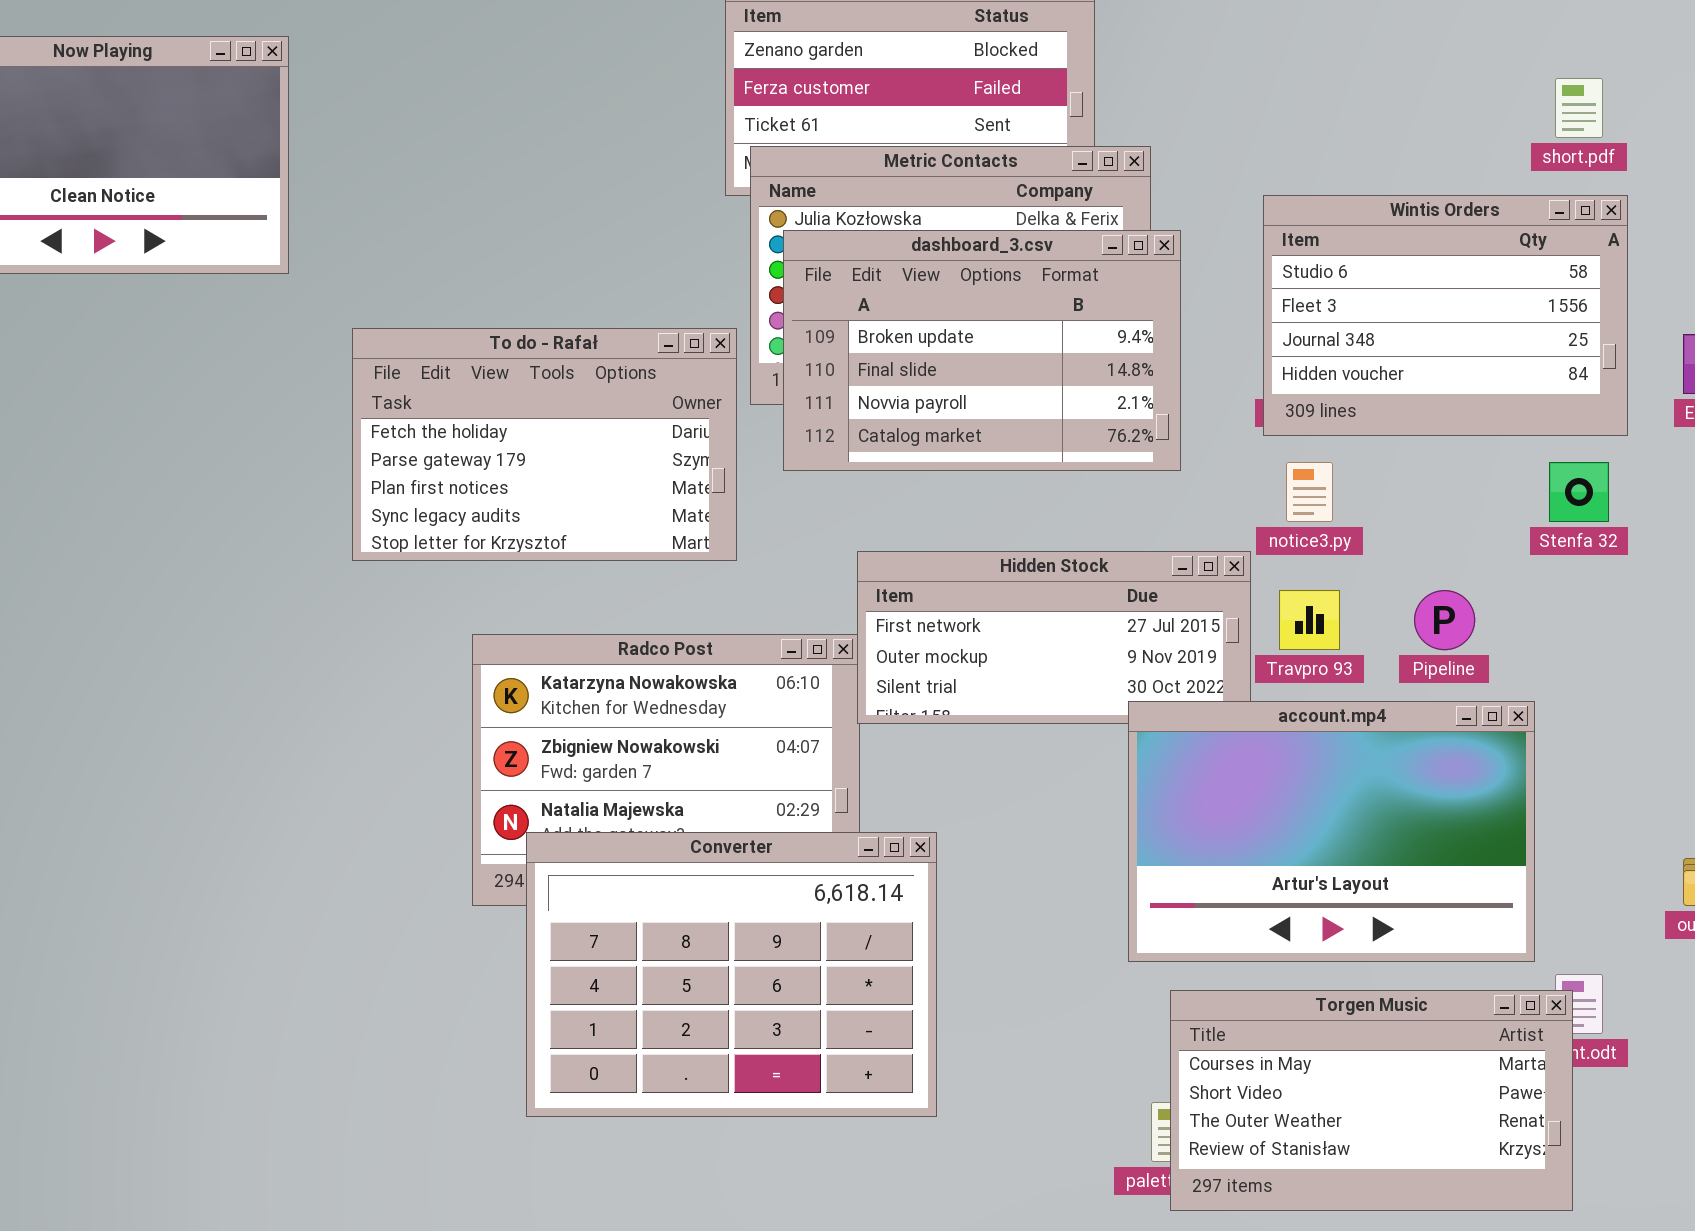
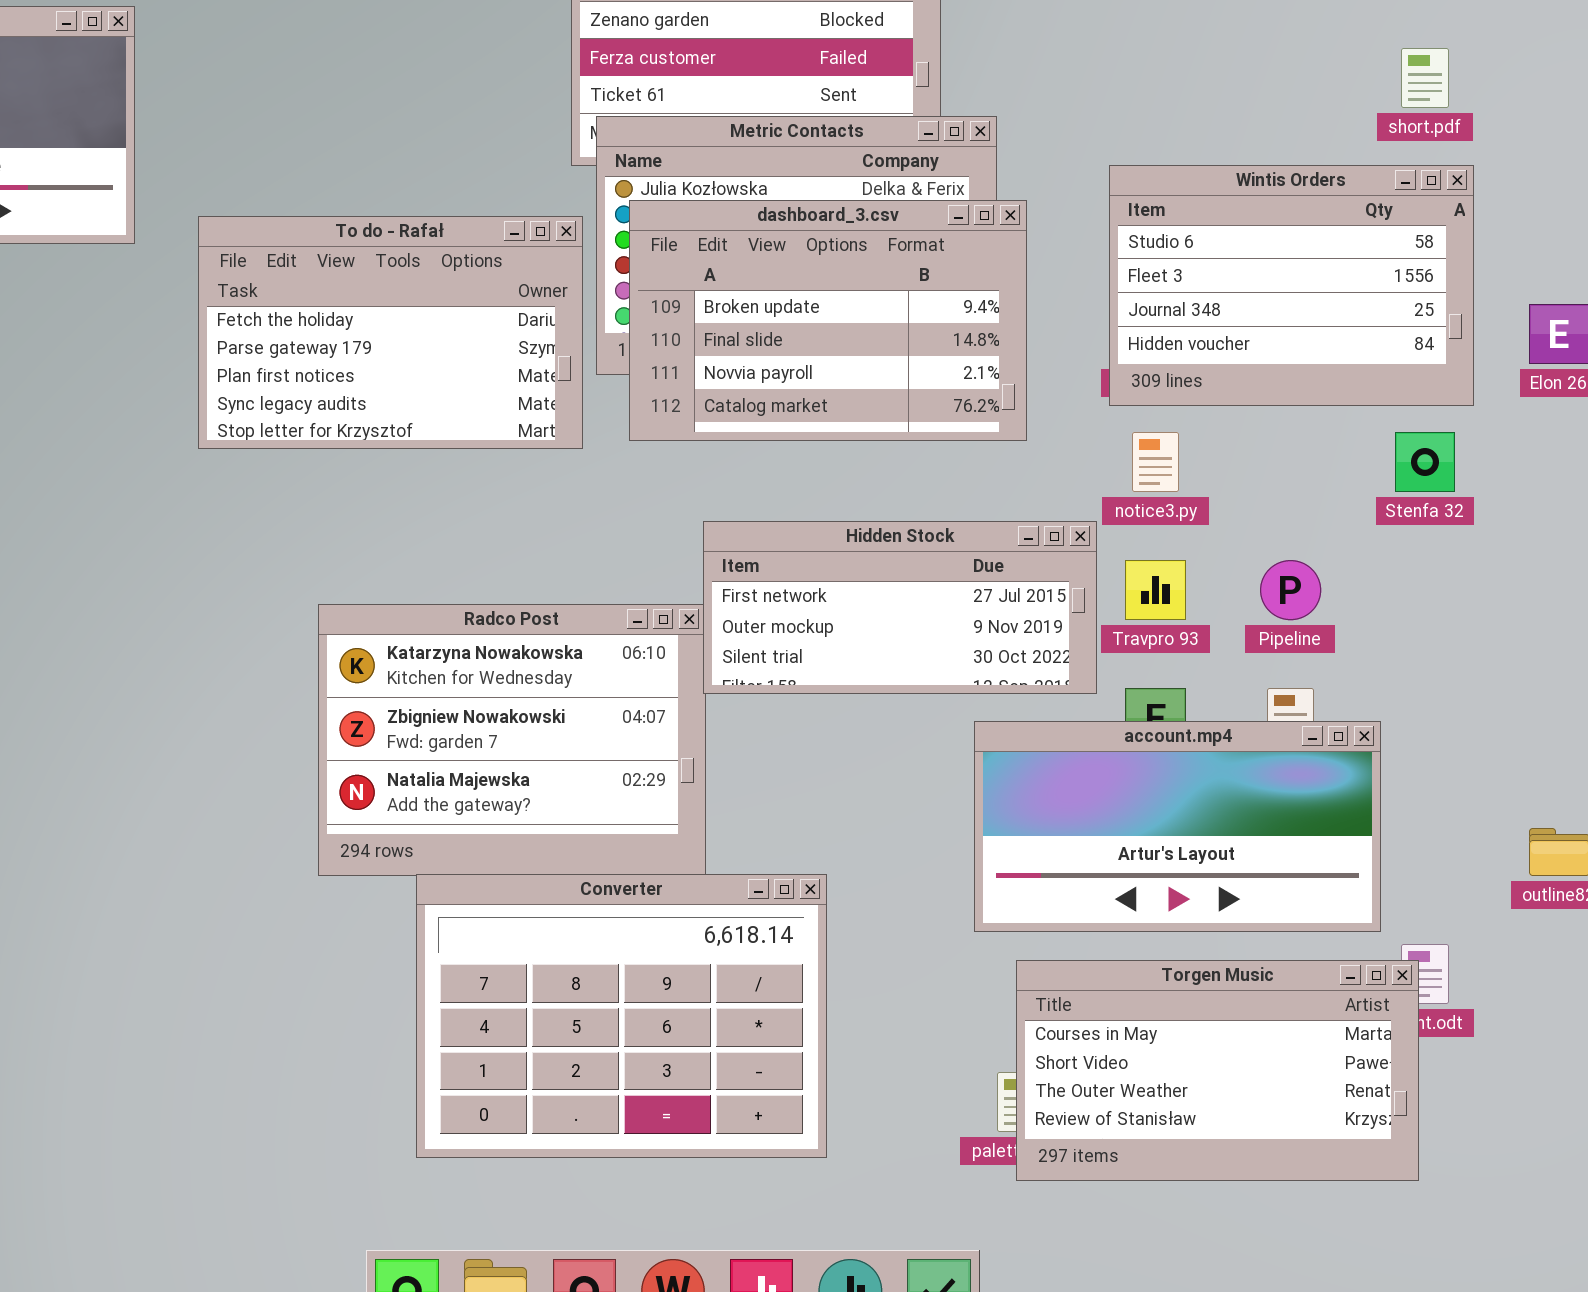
To do - Rafał: [352,328,737,561] -> [198,216,583,449], moved
account.mp4: [1128,701,1535,962] -> [974,721,1381,932], resized
Converter: [526,832,937,1117] -> [416,874,827,1158], moved

